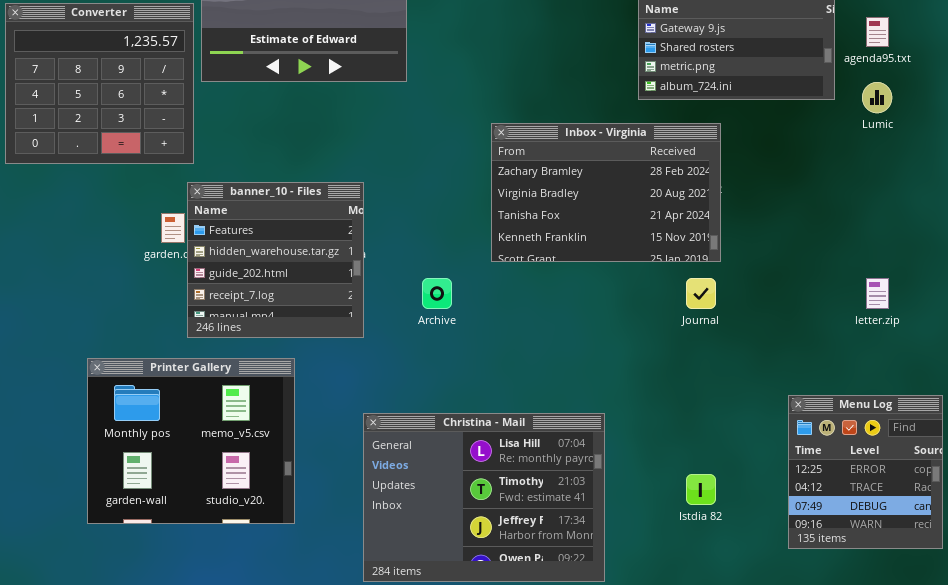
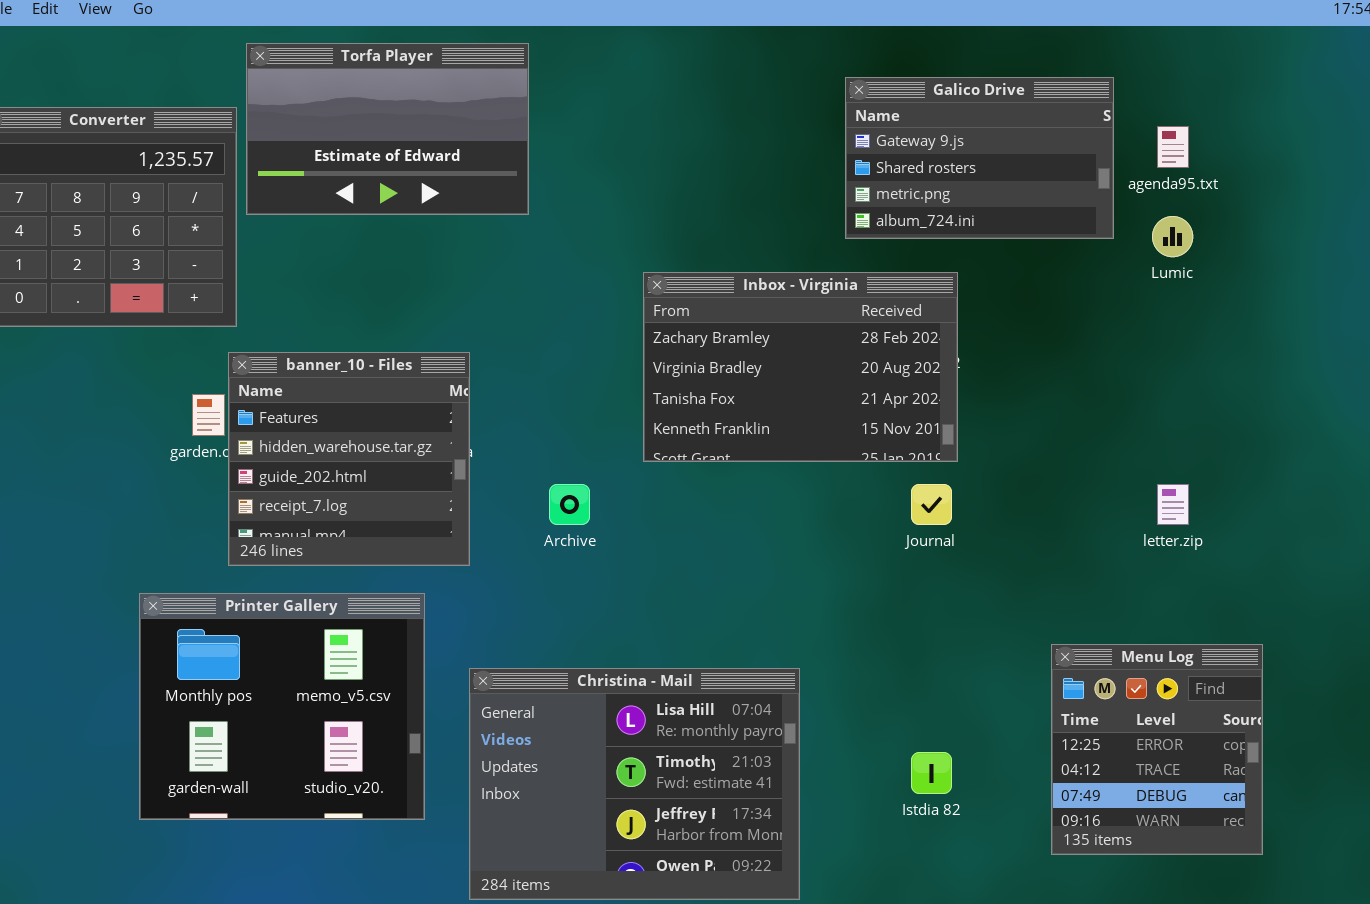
Printer Gallery: [87,358,295,524] -> [139,593,425,820], moved

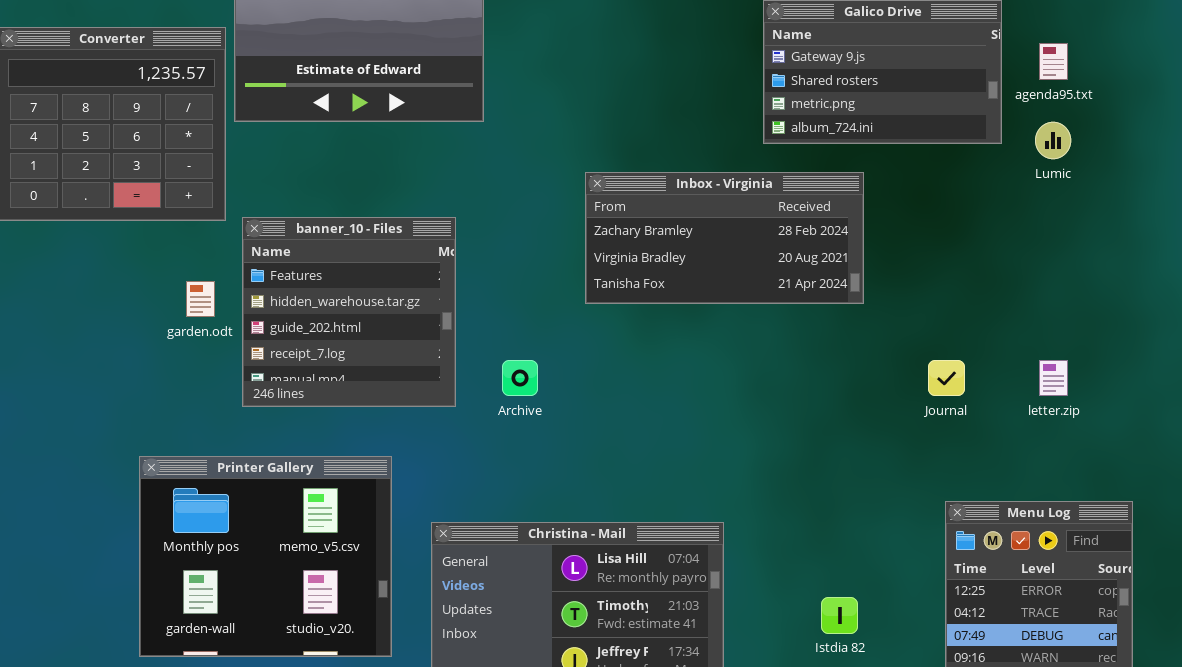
Inbox - Virginia: [643,272,958,462] -> [585,172,864,304], resized
banner_10 - Files: [228,352,470,566] -> [242,217,456,407], moved
Journal: [911,484,952,525] -> [928,360,965,396], moved

